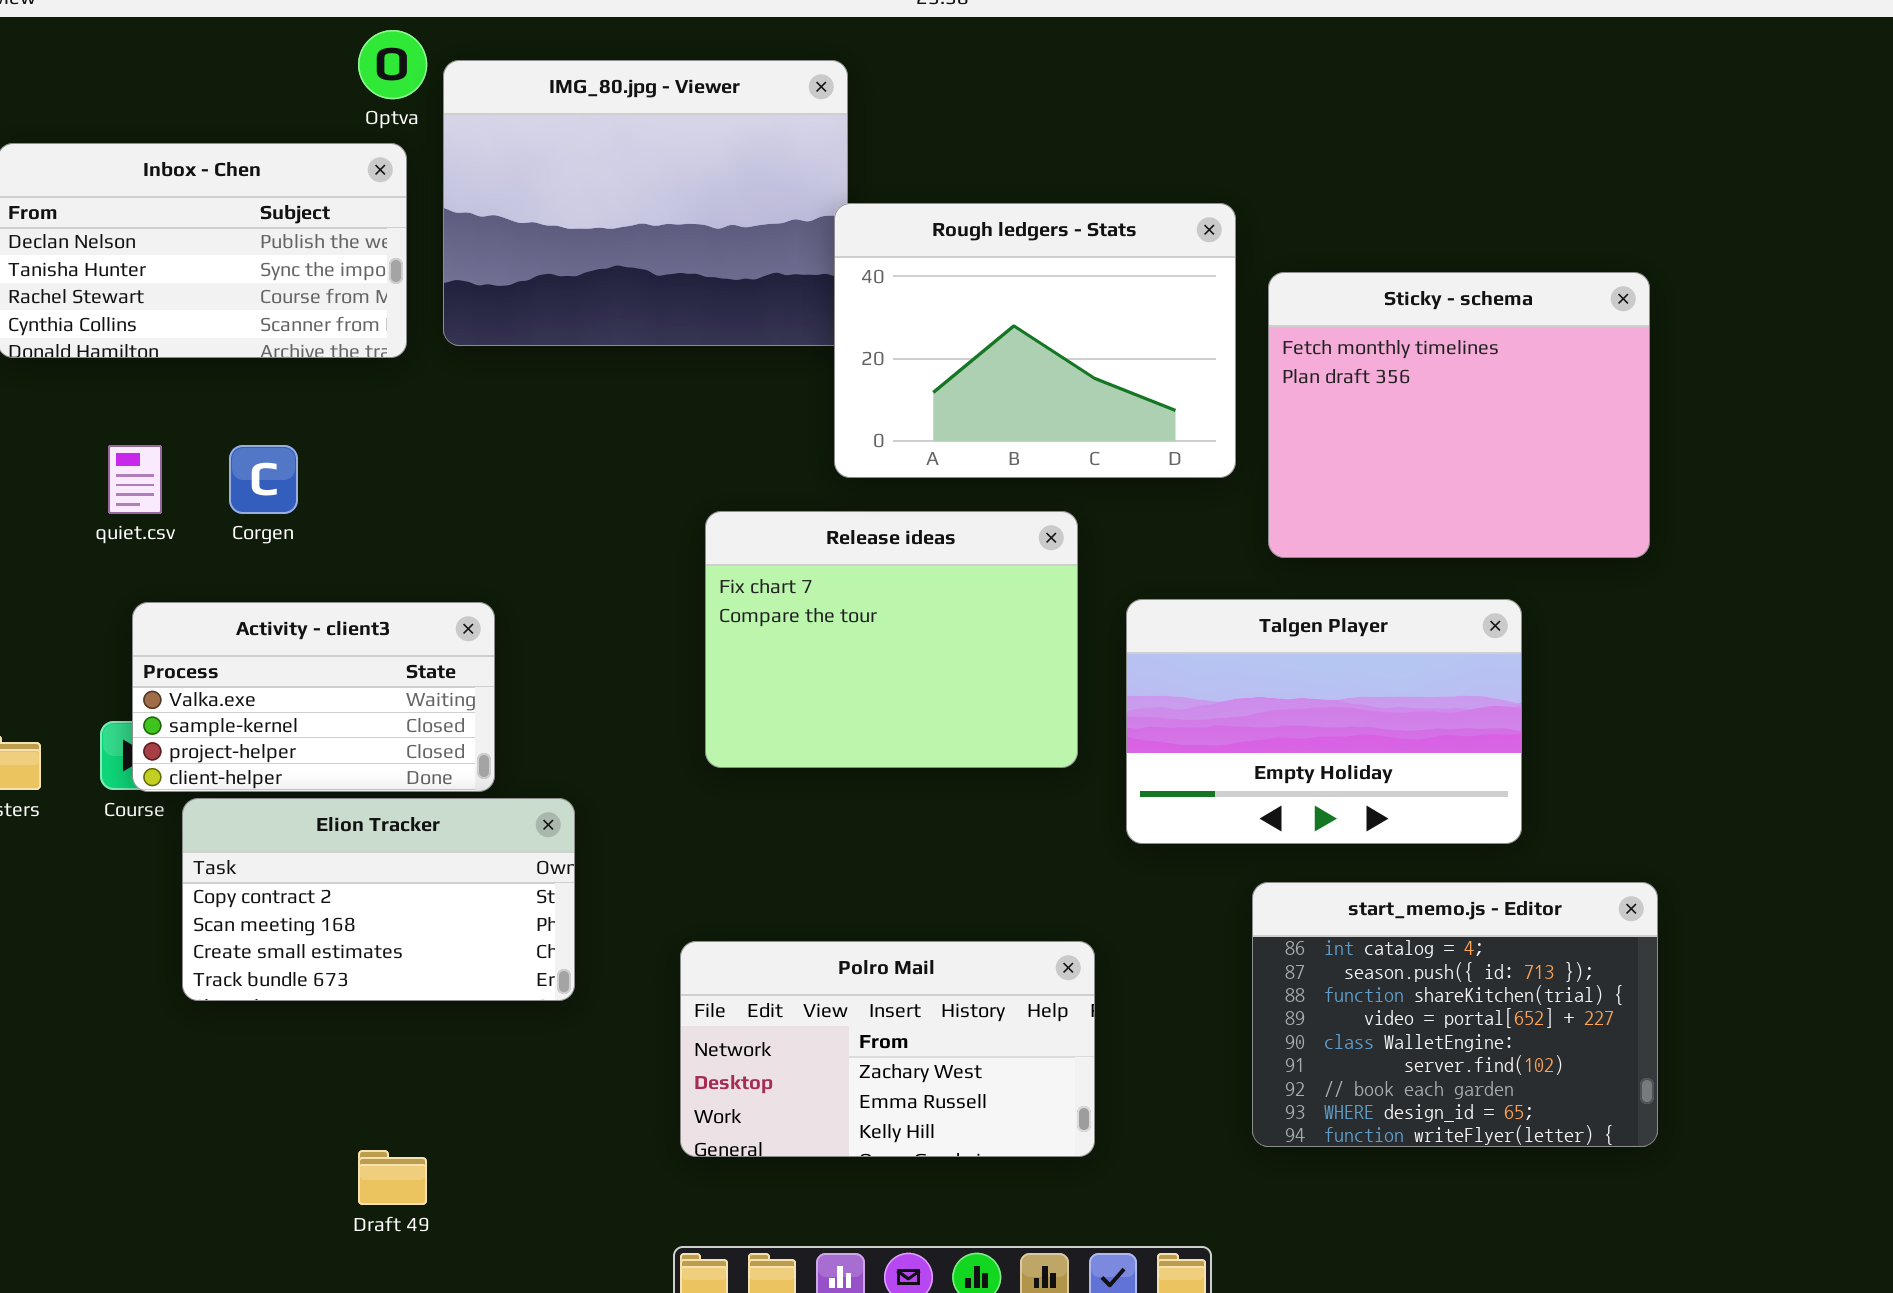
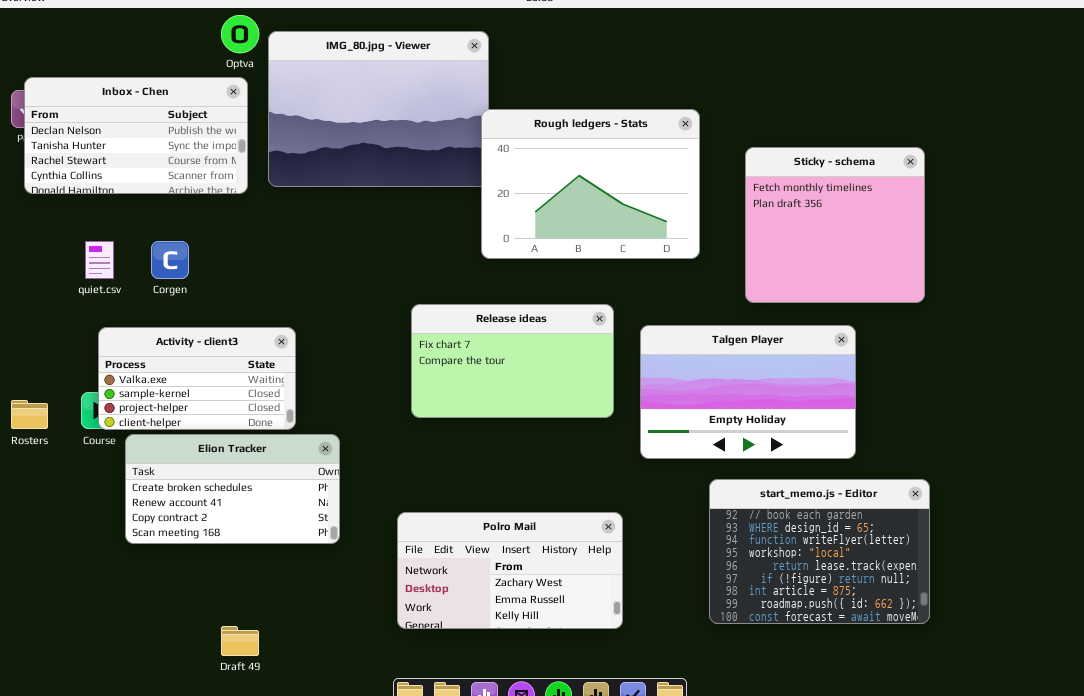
Sticky - schema: [1268,272,1650,558] -> [745,147,925,303], resized
Release ideas: [705,511,1078,768] -> [411,304,614,418], resized
Elion Tracker: [182,798,575,1001] -> [125,434,340,544], scrolled up 2 rows
start_memo.js - Editor: [1252,882,1658,1147] -> [709,479,930,624], scrolled down 6 rows

